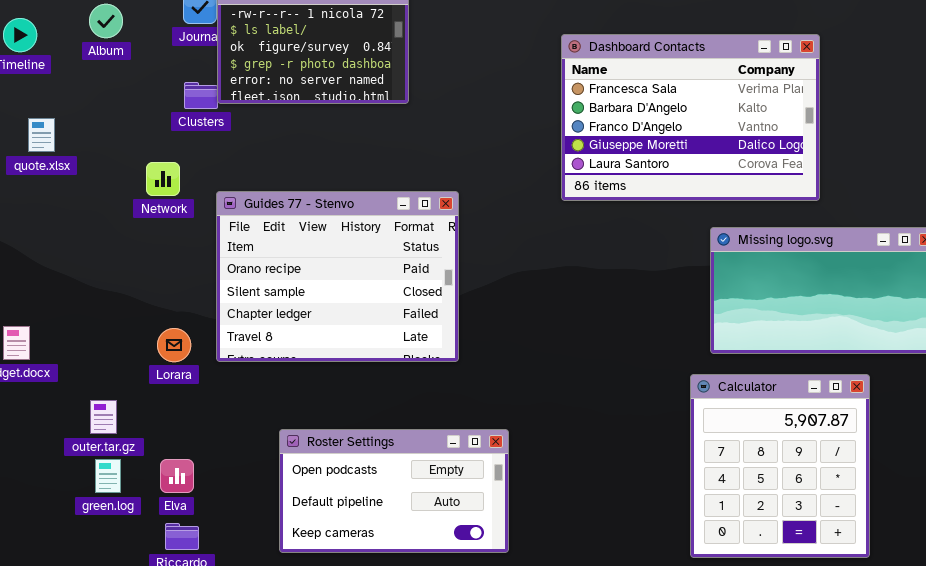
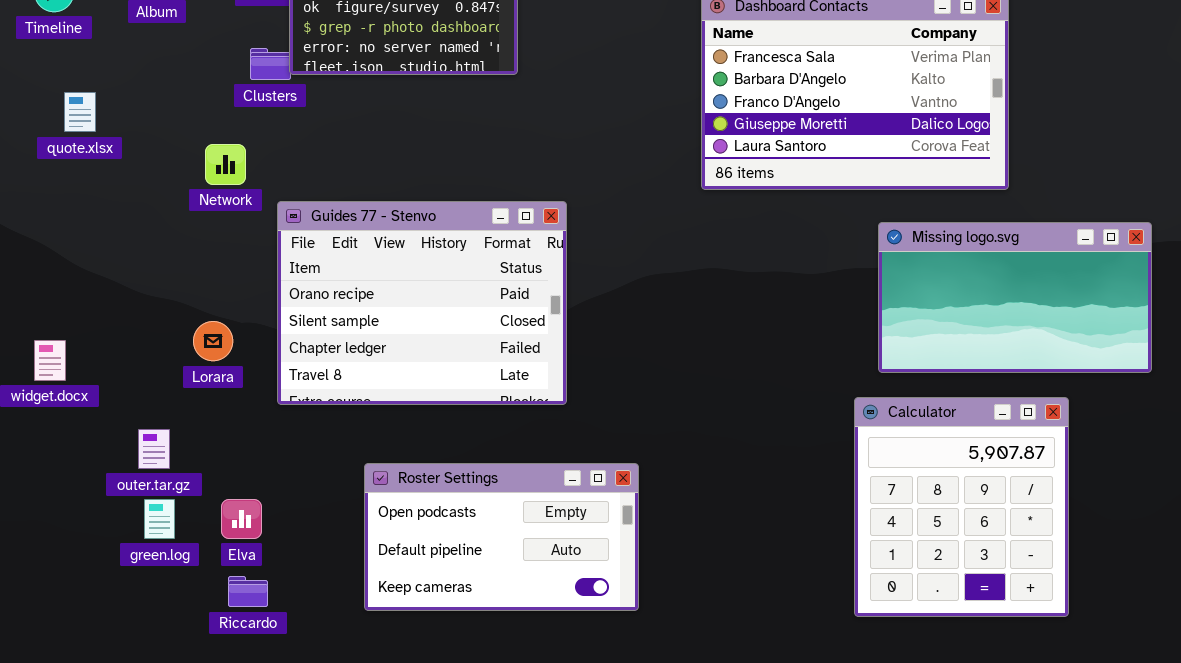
Guides 77 - Stenvo: [216,191,459,362] -> [277,201,567,405], moved
Lorara: [157,328,191,362] -> [193,321,233,361], moved

